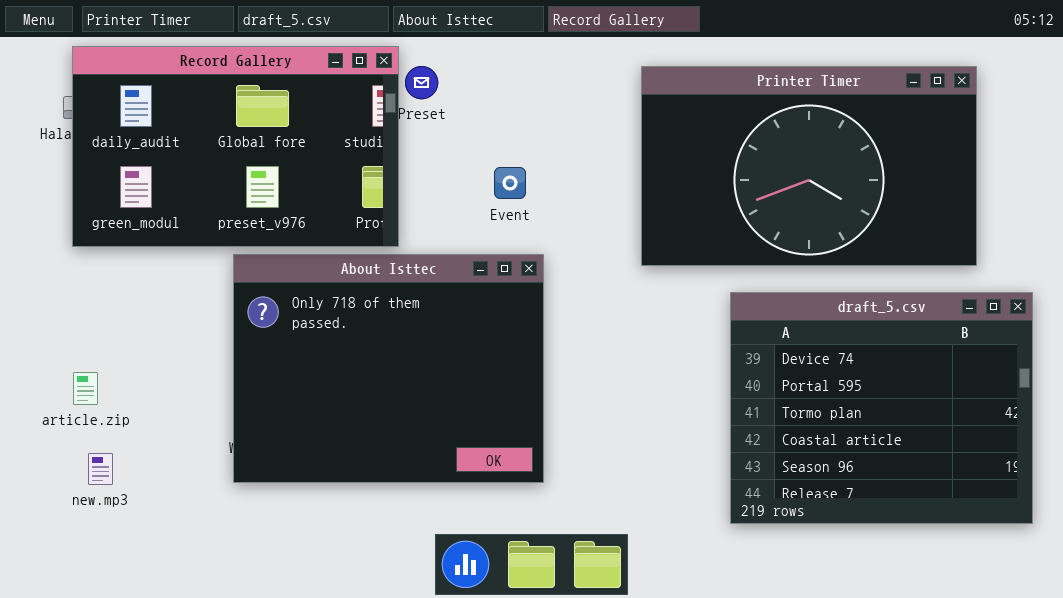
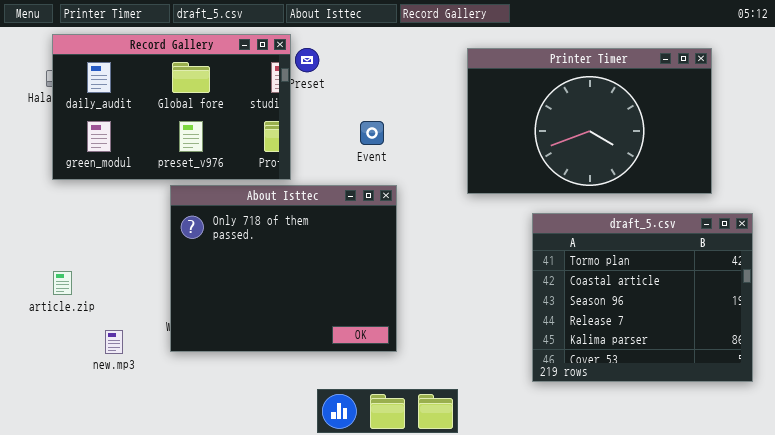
draft_5.csv: [730,292,1033,524] -> [532,213,753,382], scrolled down 2 rows
new.mp3: [88,453,113,485] -> [105,330,123,354], moved

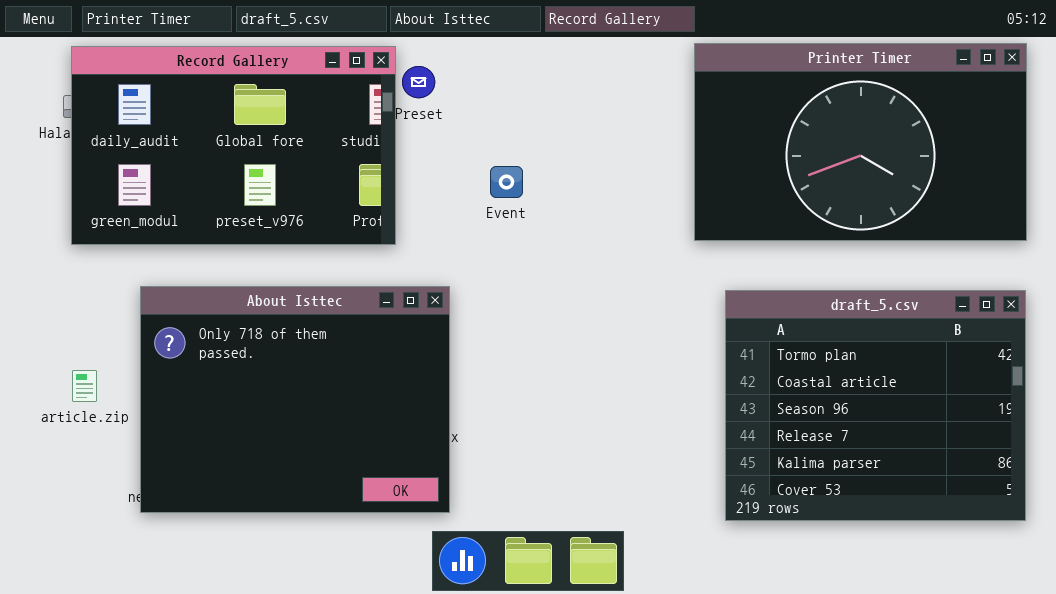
Printer Timer: [467,48,712,194] -> [694,43,1027,241], moved
About Isttec: [170,185,397,352] -> [140,286,450,513], moved

